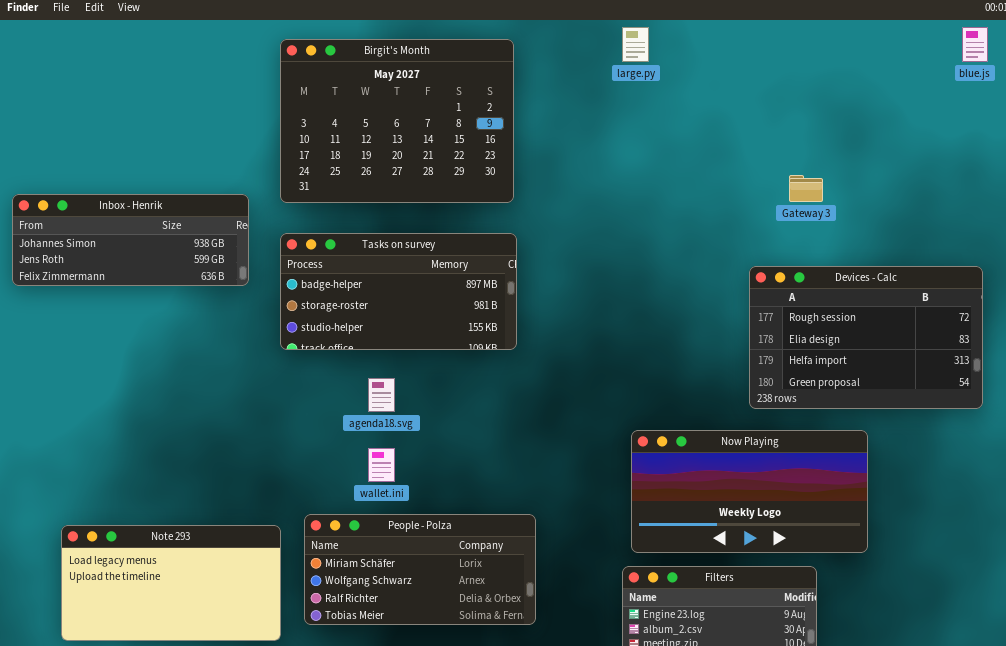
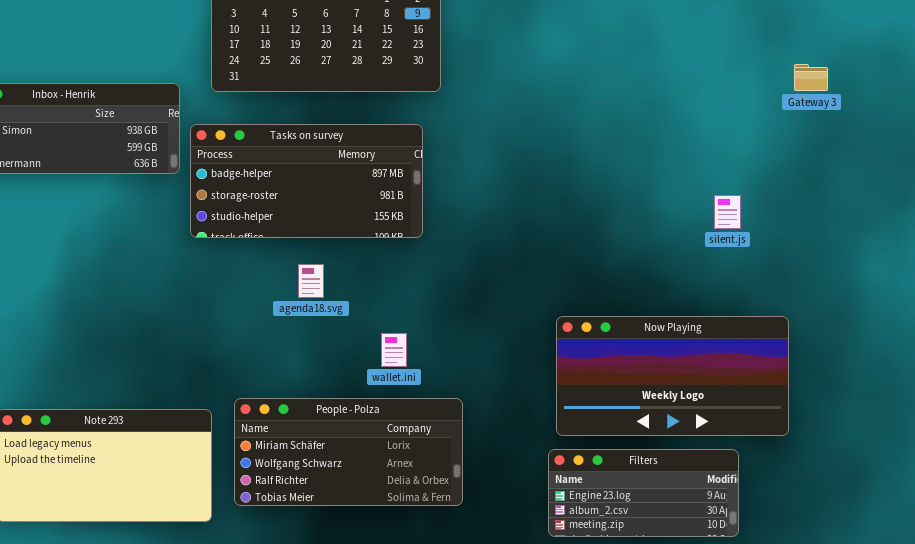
Gateway 3: [789,175,823,202] -> [794,64,828,91], moved
Tasks on survey: [280,233,517,350] -> [190,124,423,238], moved
Devices - Calc: [749,266,983,409] -> none, closed
wallet.ini: [368,448,395,482] -> [381,333,407,367], moved

